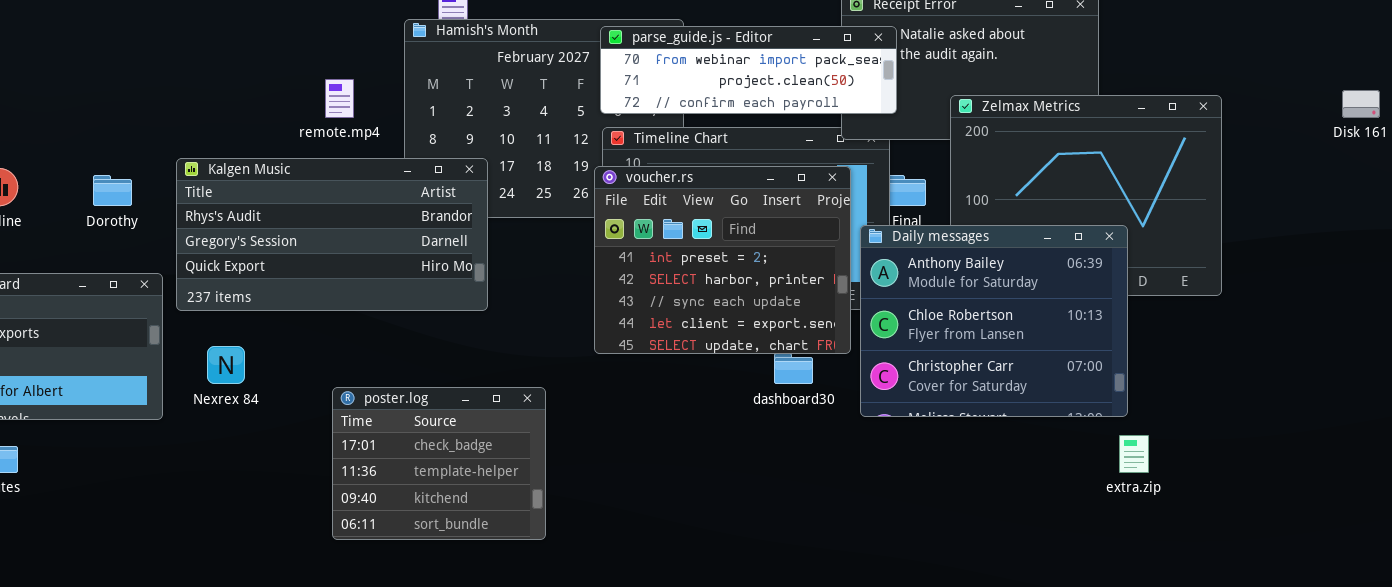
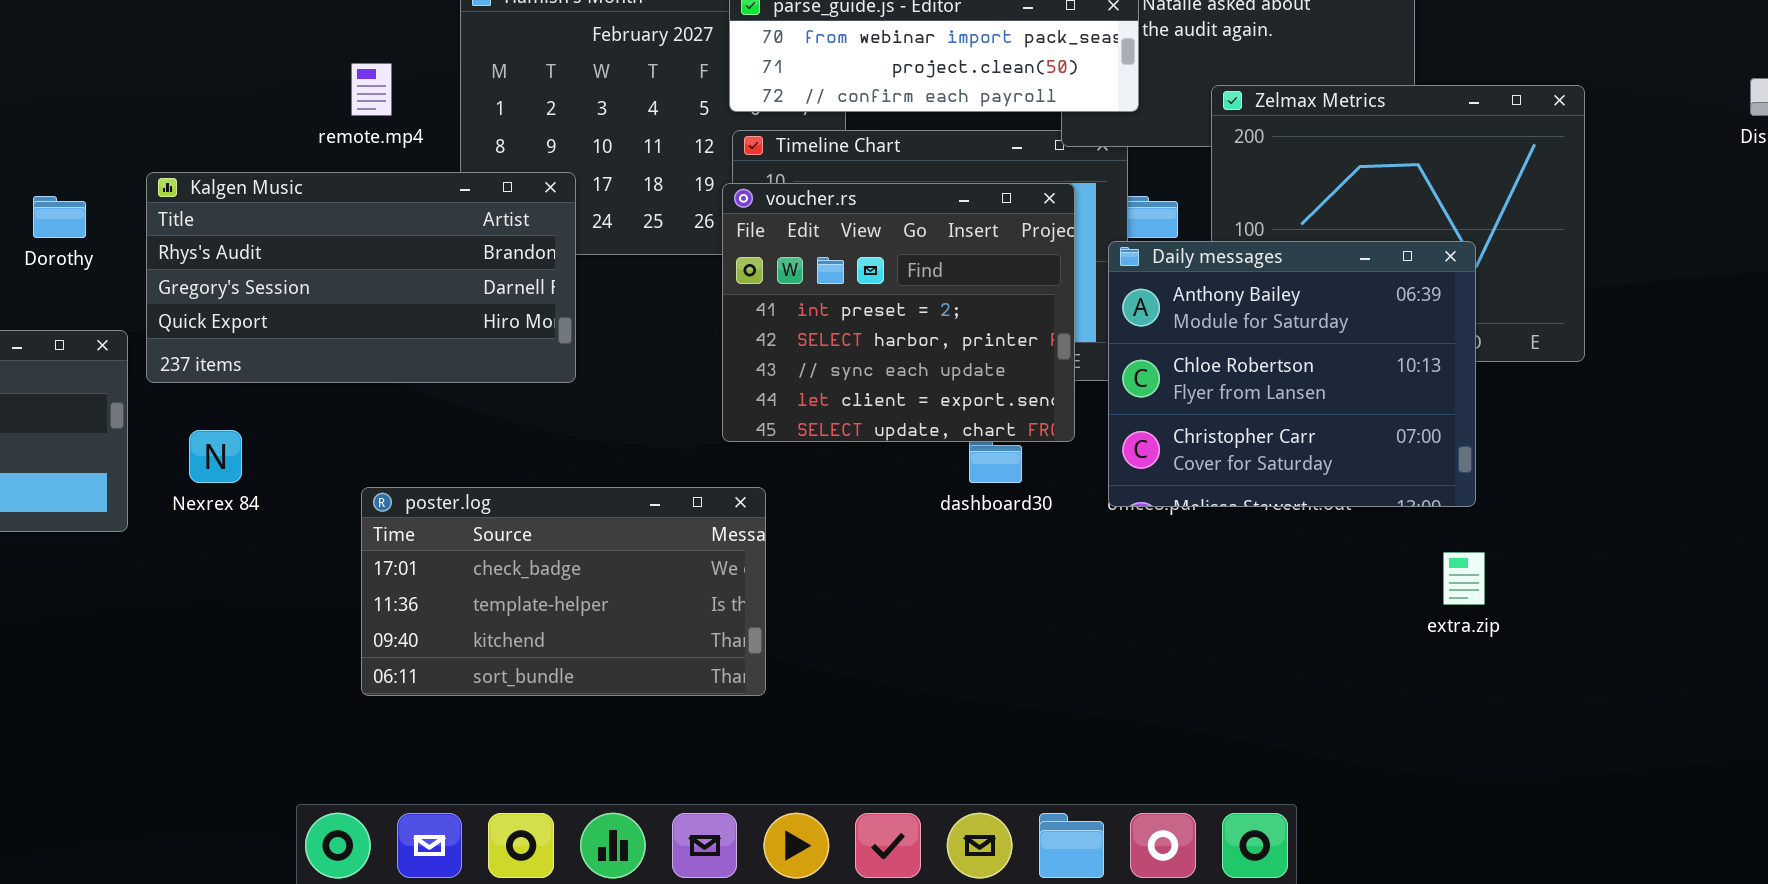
Daily messages: [860,225,1128,417] -> [1108,241,1476,507], moved
poster.log: [332,387,546,540] -> [361,487,766,696], resized

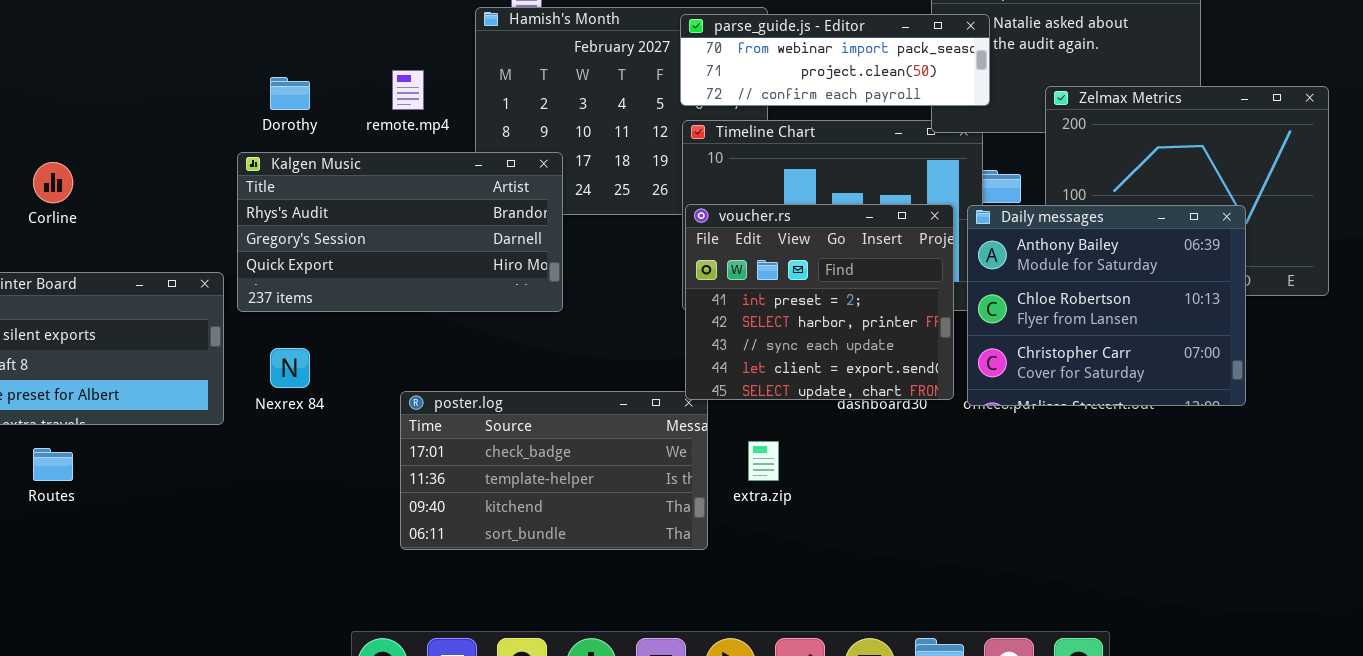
voucher.rs: [722,183,1075,442] -> [685,204,954,400], moved
Dorothy: [33,196,86,238] -> [270,77,310,110], moved
extra.zip: [1443,552,1485,605] -> [748,441,779,481], moved

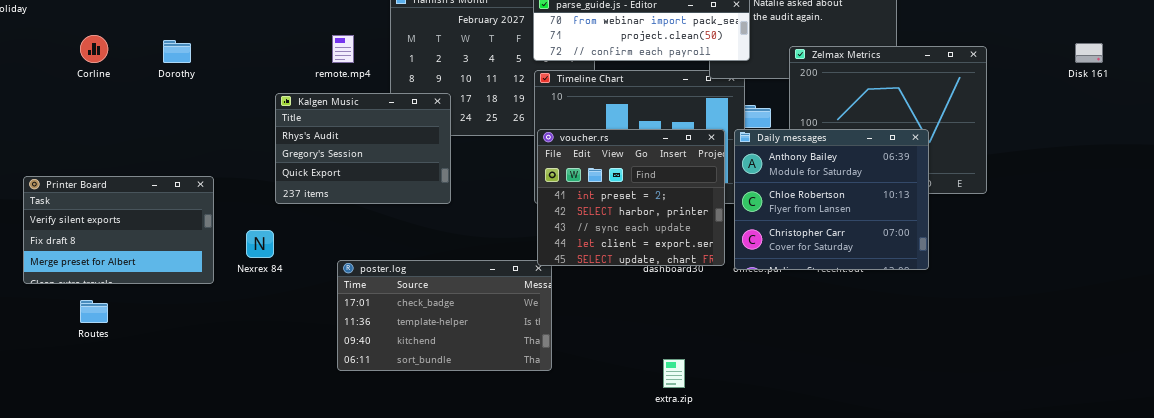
Dorothy: [270,77,310,110] -> [163,40,191,63], moved
Kalgen Music: [237,152,563,312] -> [275,93,451,204], resized
Corline: [33,162,73,203] -> [80,35,108,63], moved
extra.zip: [748,441,779,481] -> [663,359,685,388], moved

